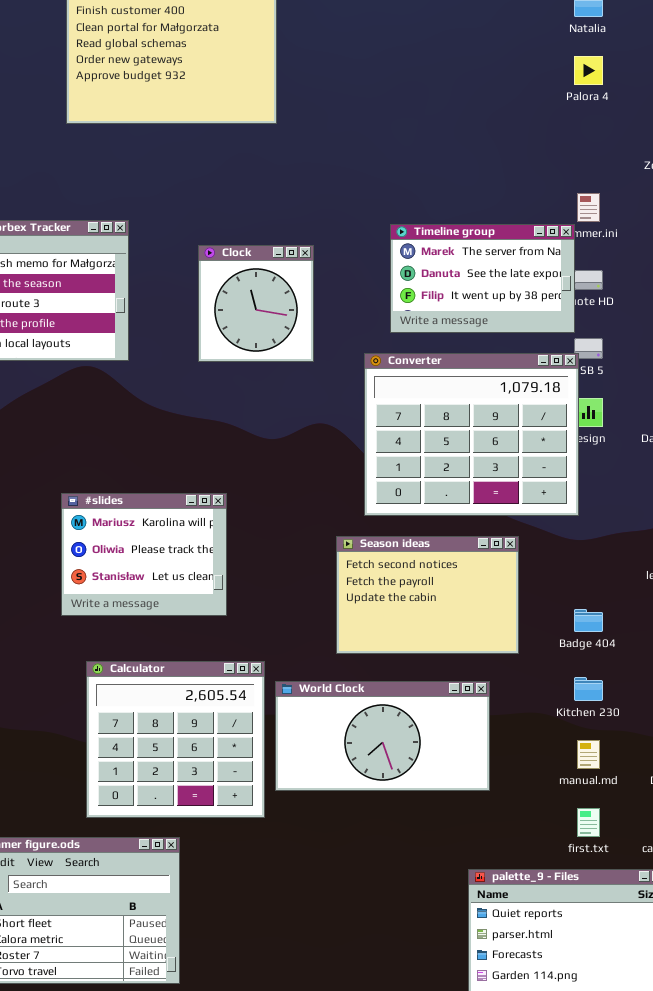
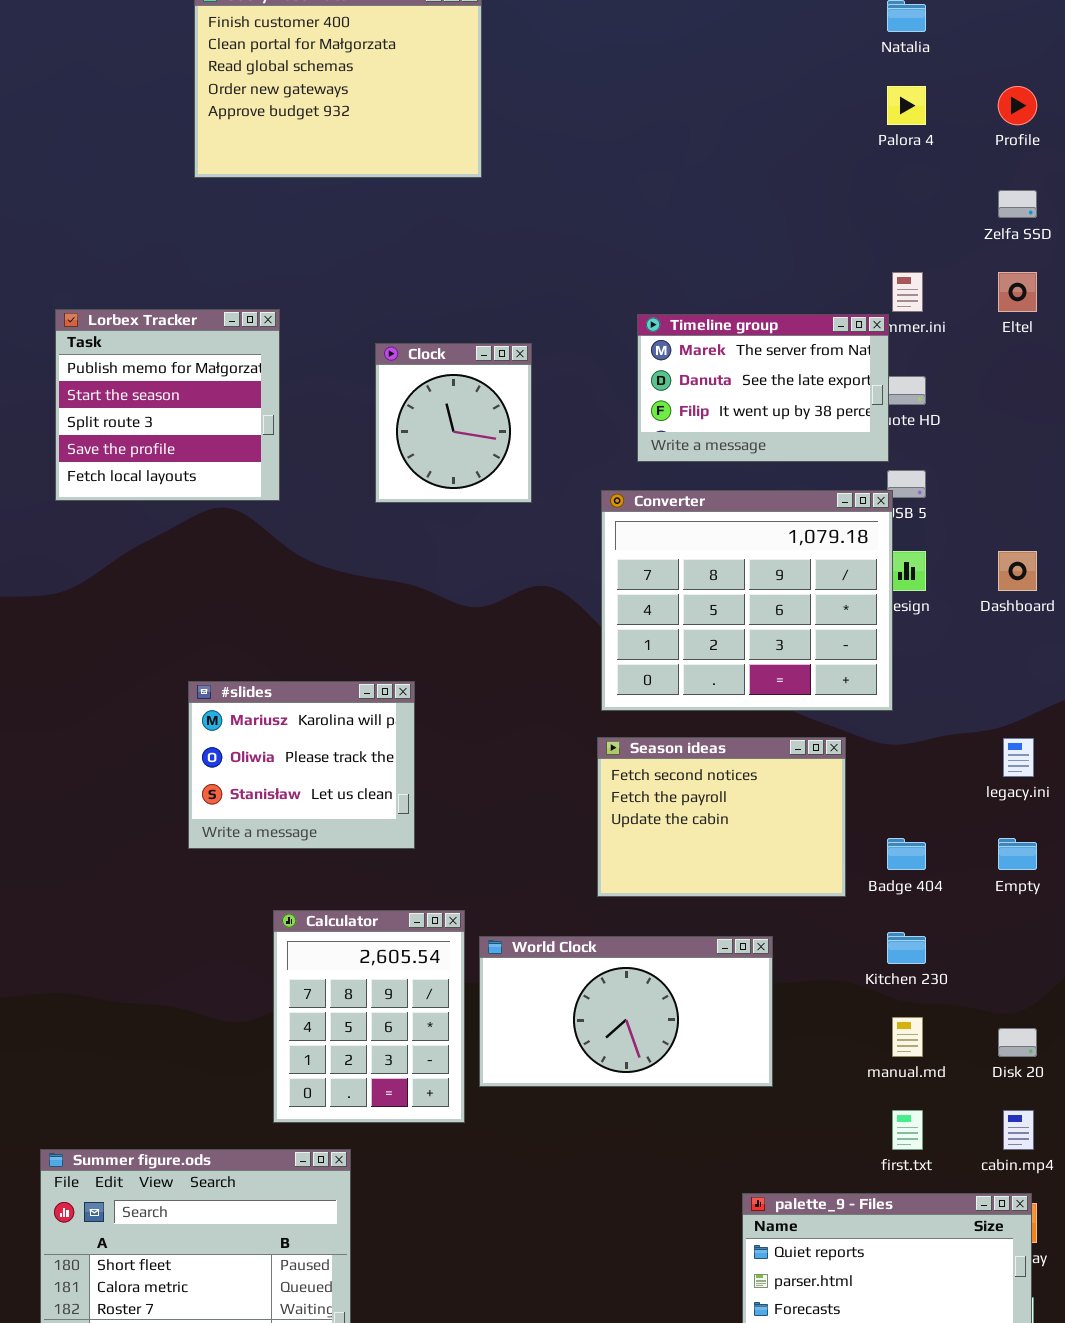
Season ideas: [336,536,519,654] -> [597,737,846,897], moved
Calculator: [86,661,265,818] -> [273,910,465,1123], resized

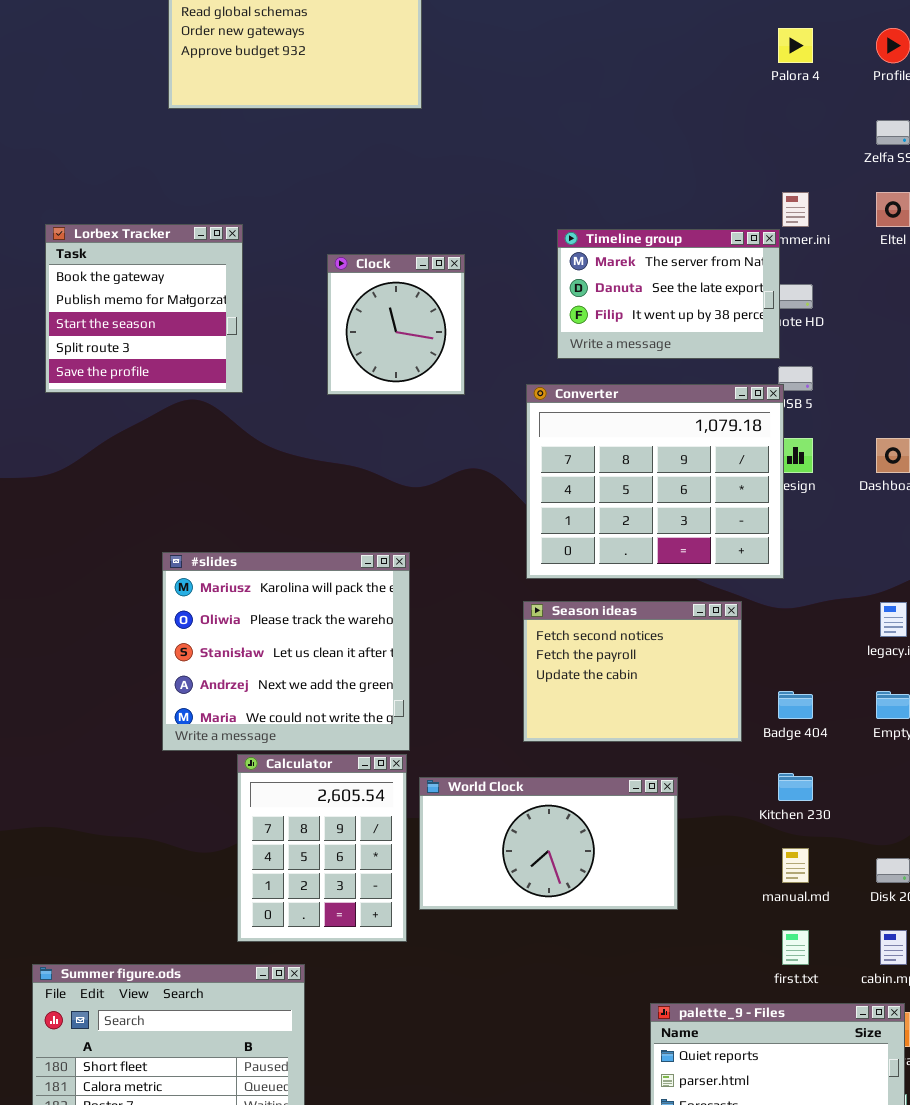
Lorbex Tracker: [55,309,280,501] -> [45,224,243,393], scrolled up 1 row
#slides: [188,681,415,849] -> [162,552,410,751], resized

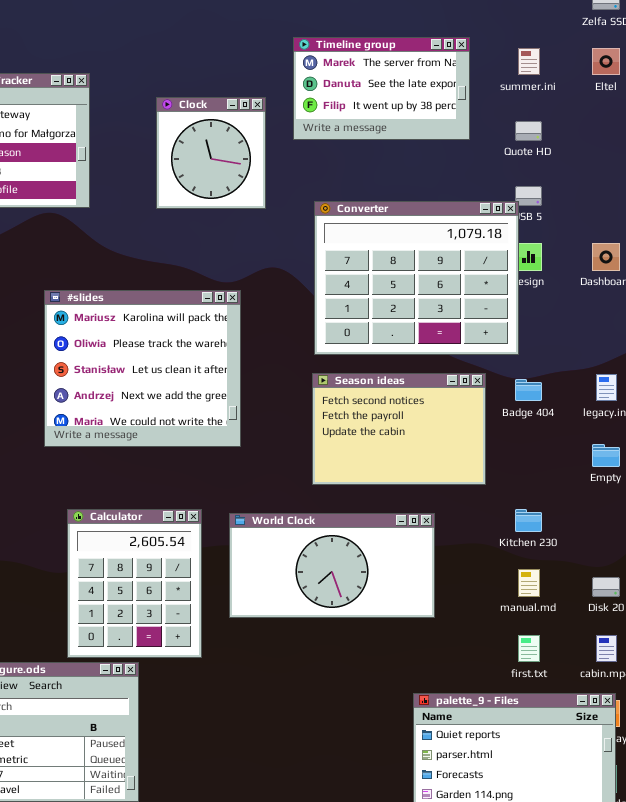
Timeline group: [557,229,780,359] -> [293,37,470,140], moved
#slides: [162,552,410,751] -> [44,290,241,447], moved
Badge 404: [778,691,813,719] -> [515,379,542,401], moved
Calculator: [237,754,407,942] -> [67,509,202,658], moved

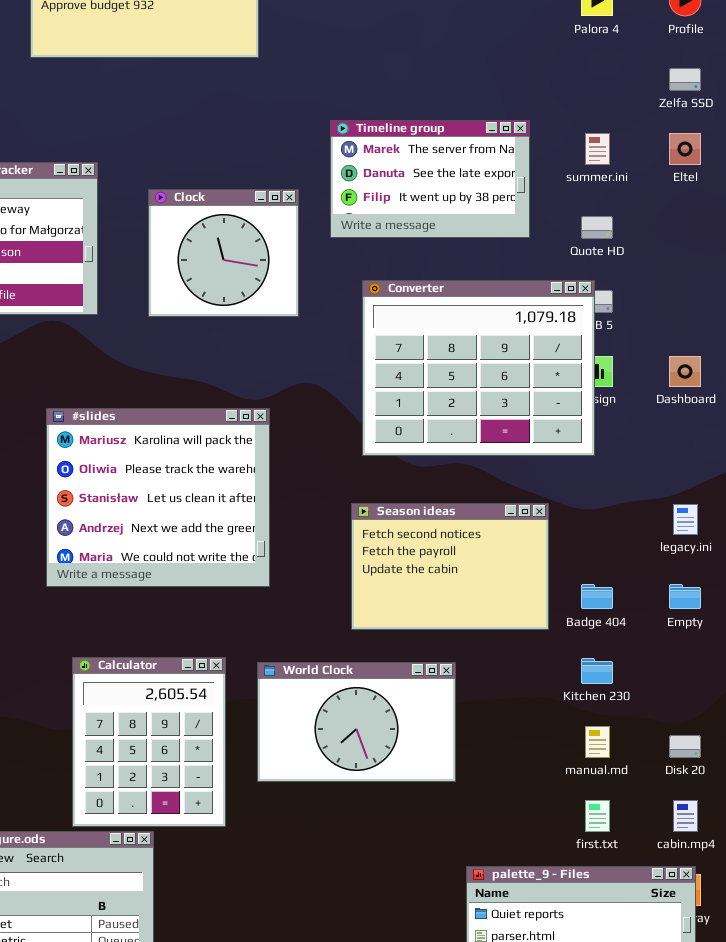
Clock: [156,97,266,209] -> [148,189,299,317], resized
Converter: [314,201,519,355] -> [362,280,595,456], moved
Badge 404: [515,379,542,401] -> [581,584,613,609], moved
World Clock: [229,513,435,618] -> [257,662,456,782], resized

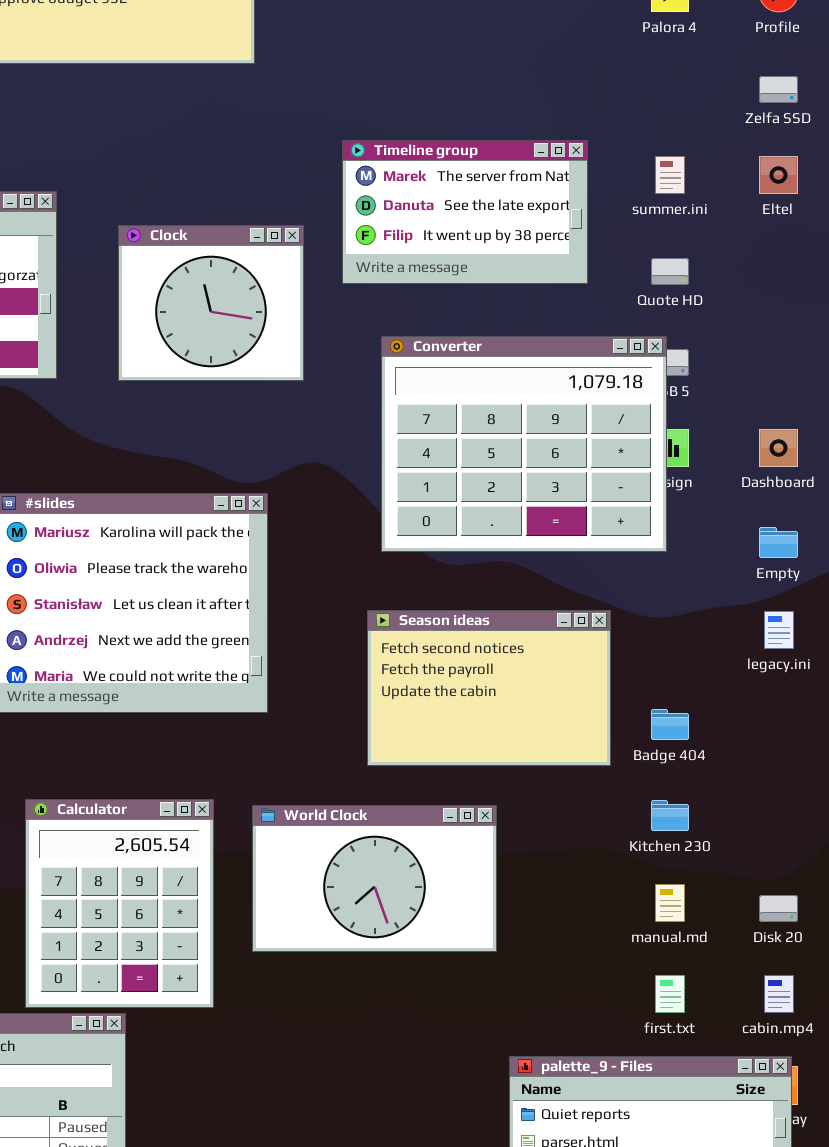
Empty: [669,584,701,609] -> [759,527,798,558], moved

